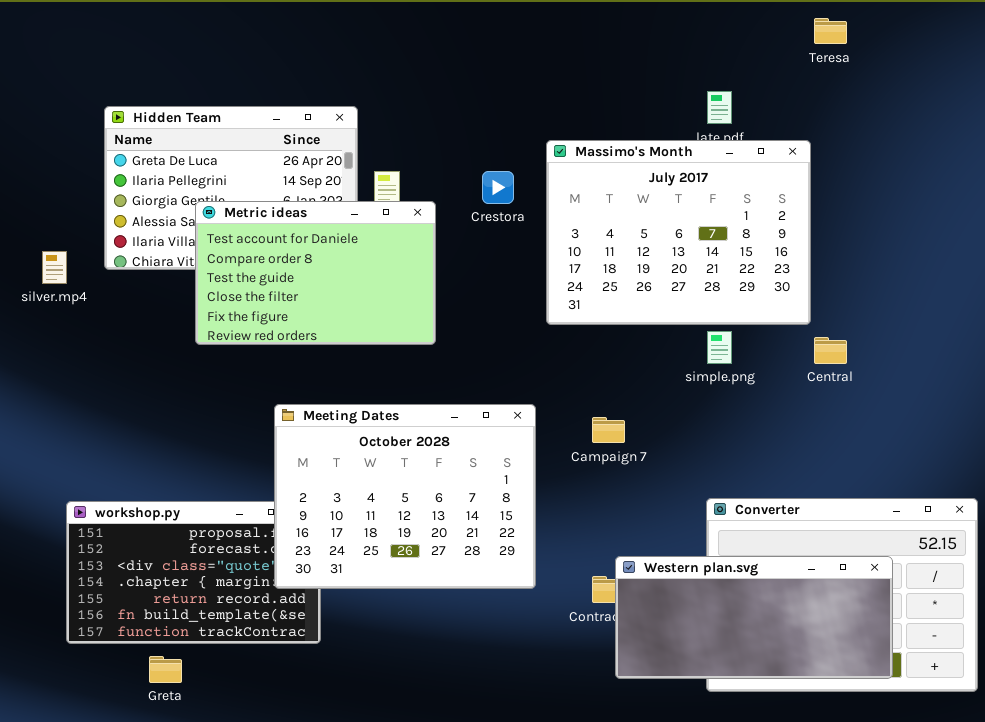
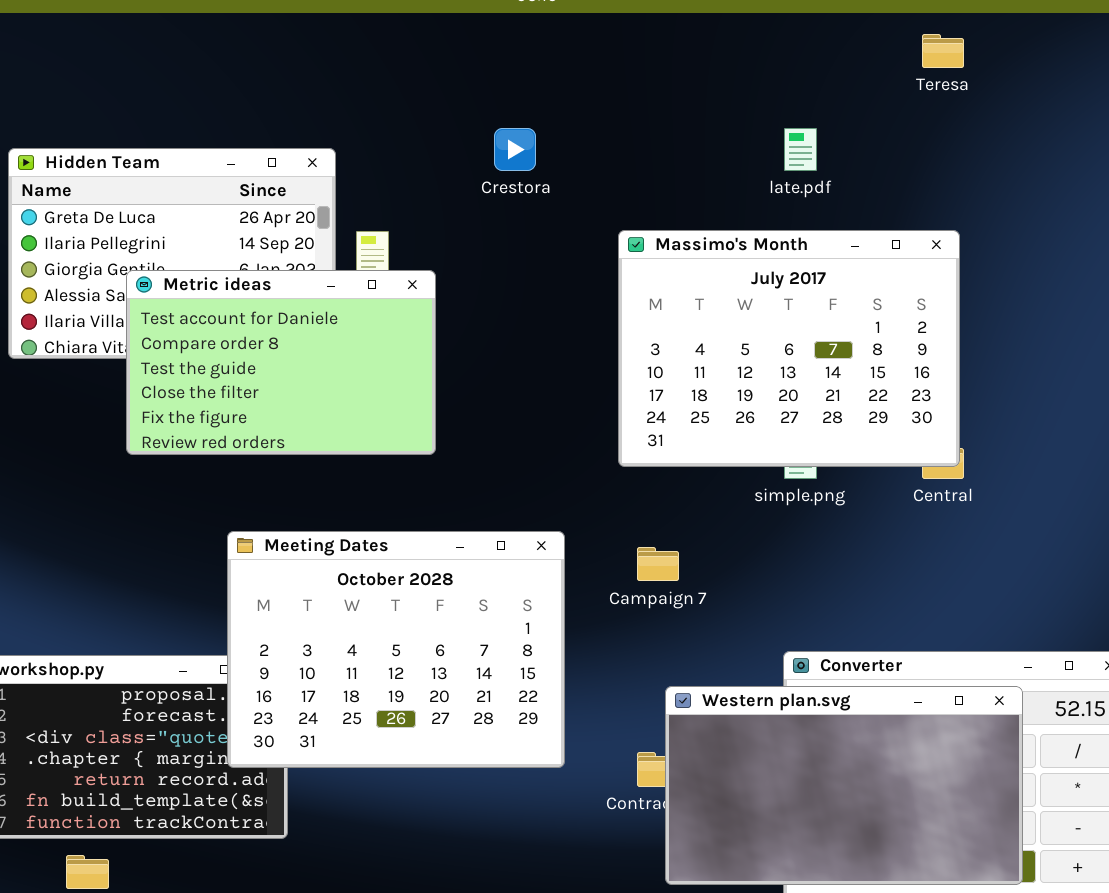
Massimo's Month: [546,140,811,325] -> [618,230,960,467], moved
Crestora: [482,171,514,204] -> [494,128,536,171], moved
Western plan.svg: [615,556,893,679] -> [665,686,1023,885], resized

